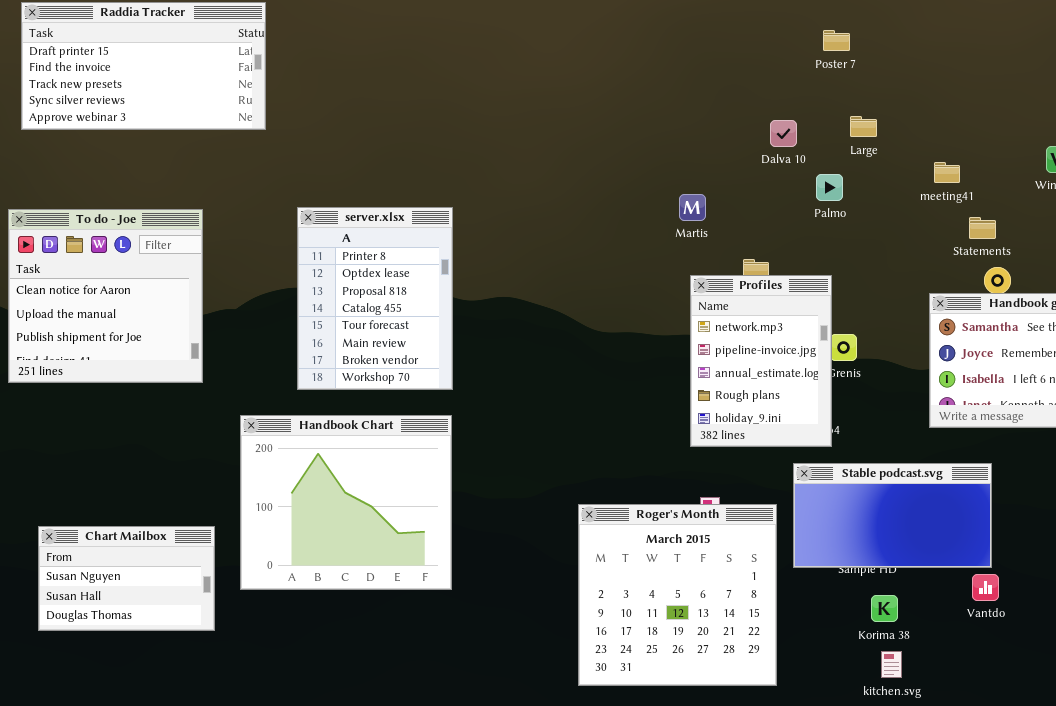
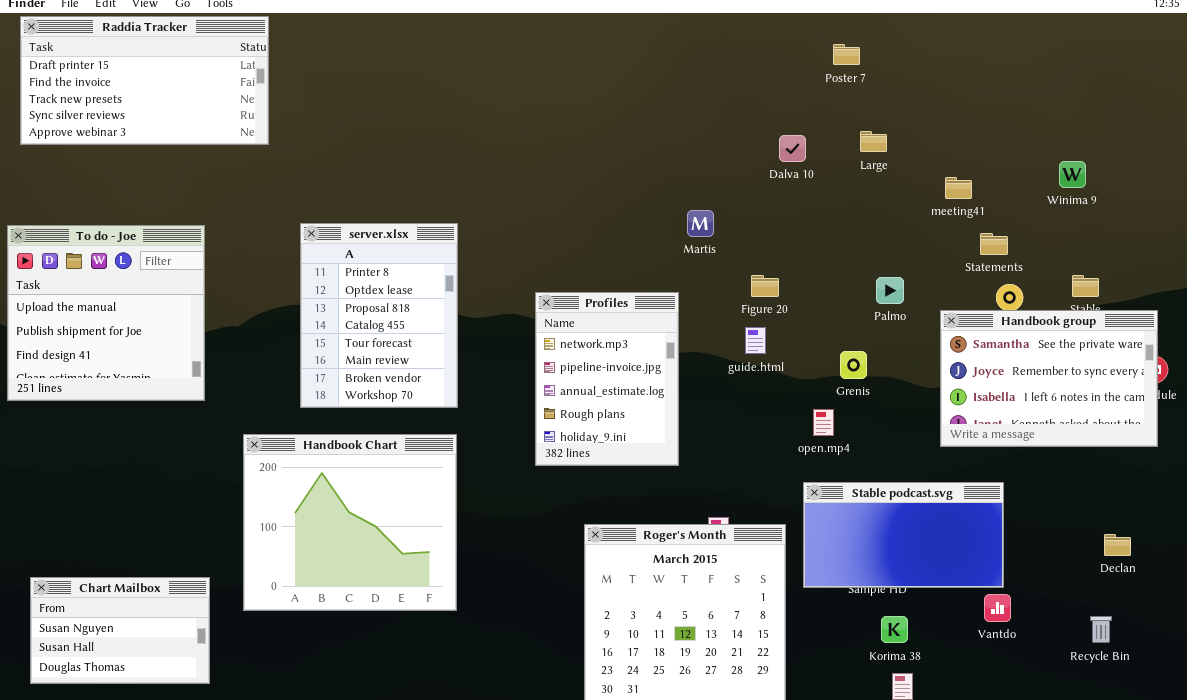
Palmo: [816,174,843,201] -> [876,277,904,304], moved
To do - Joe: [8,209,203,383] -> [7,225,205,401], scrolled down 1 row
Profiles: [690,275,832,447] -> [535,292,679,466], moved
Chart Mailbox: [38,526,215,631] -> [30,577,210,684], moved

